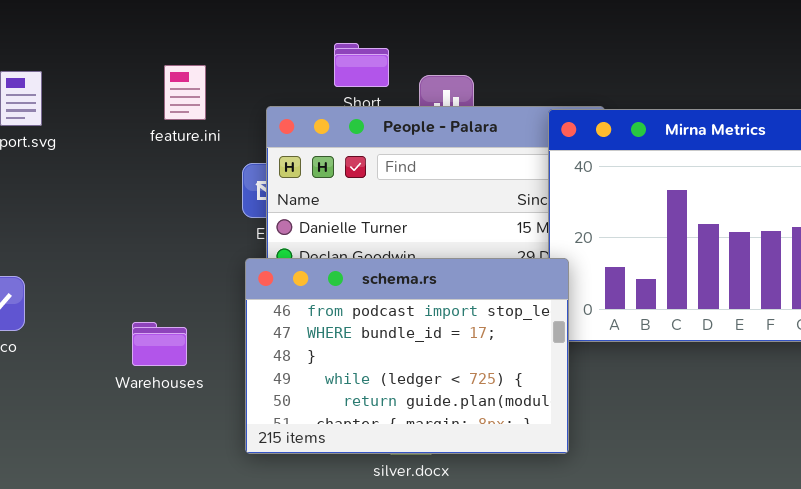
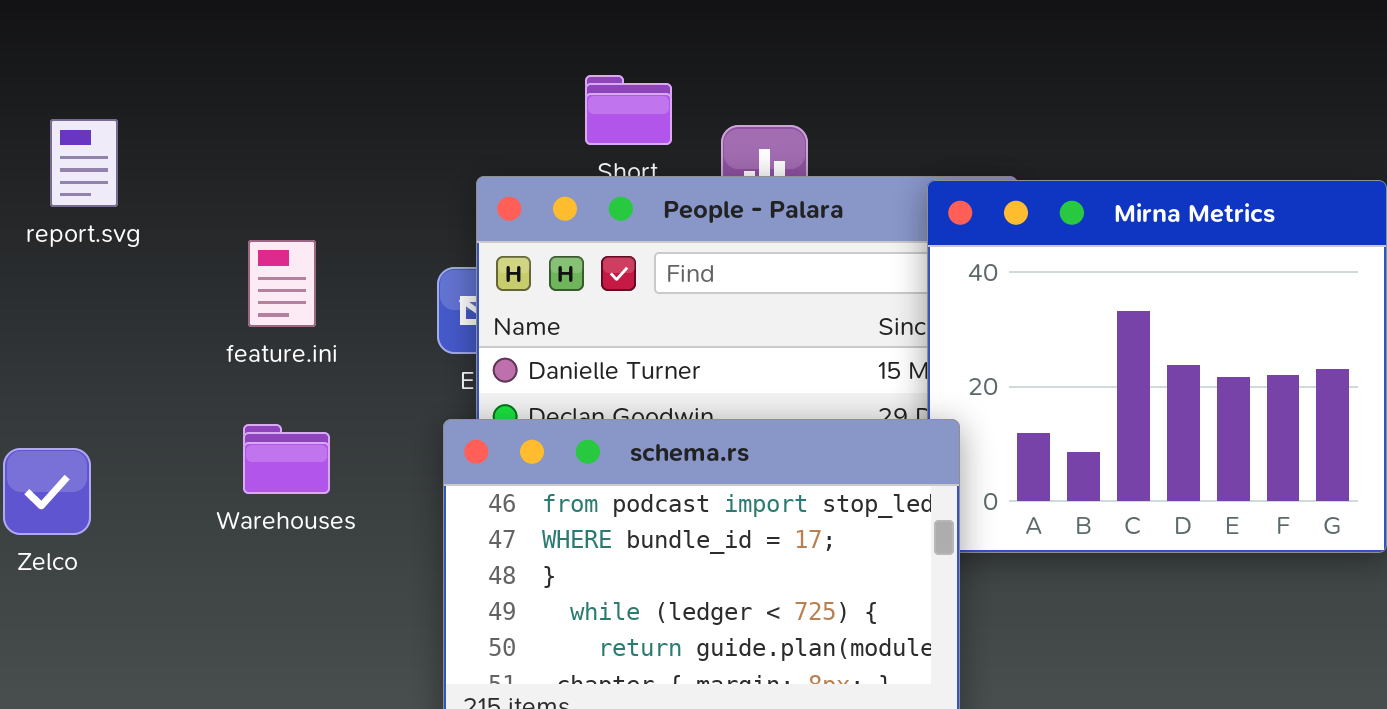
feature.ini: [164,65,206,120] -> [248,240,316,327], moved
Warehouses: [132,322,187,366] -> [243,424,330,494], moved

